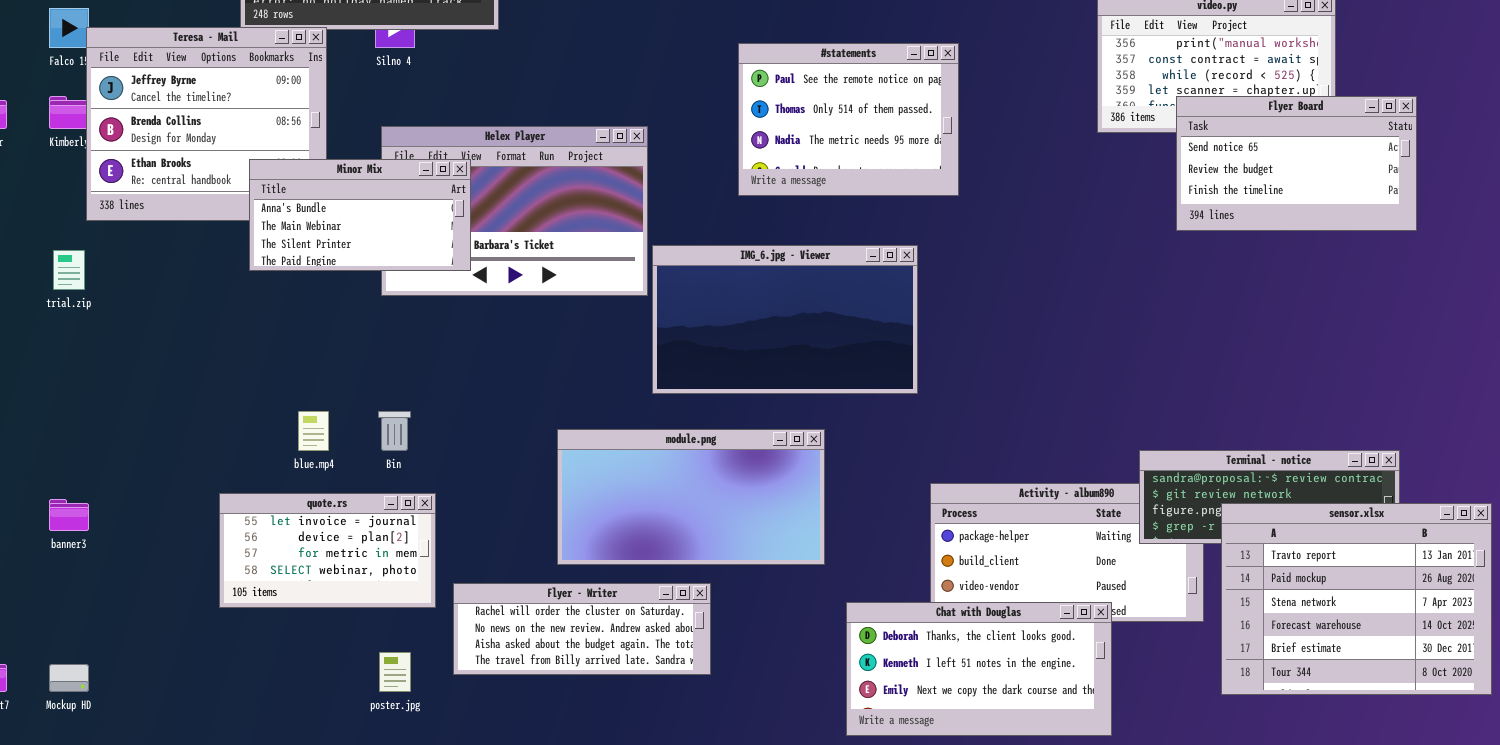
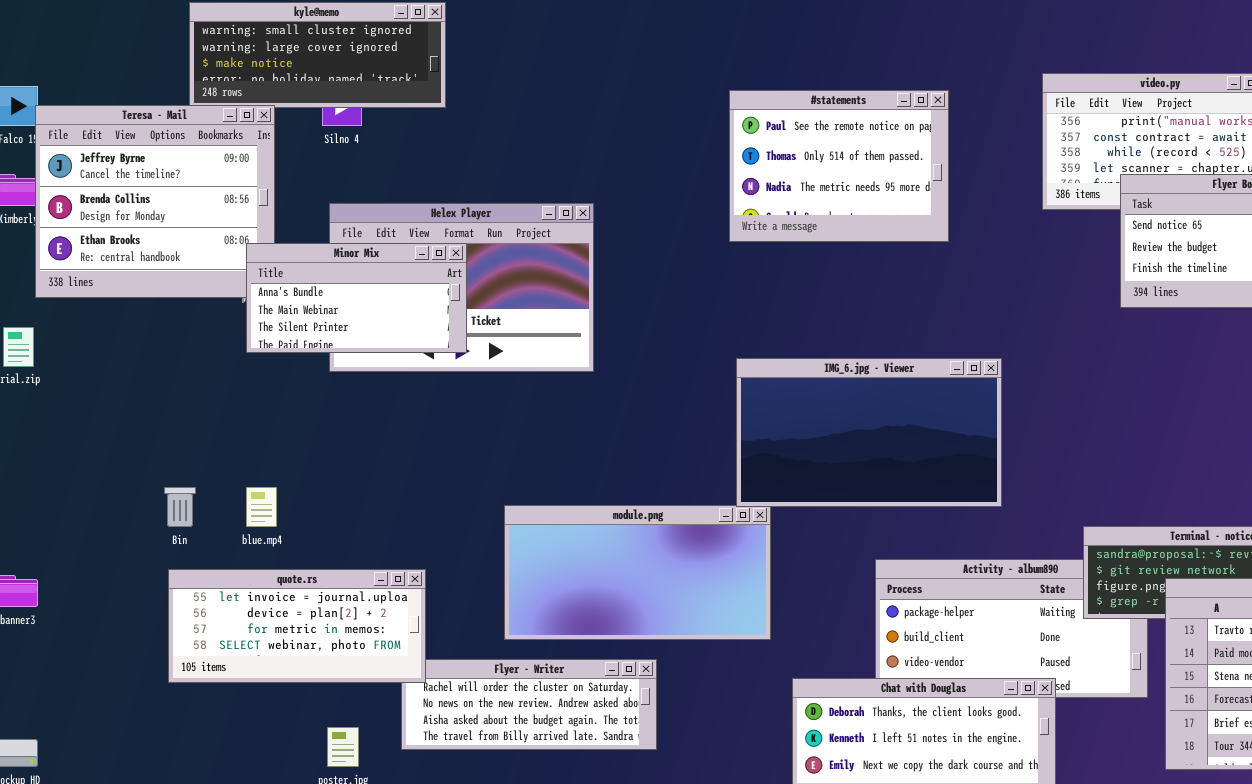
#statements: [738,43,959,196] -> [729,90,949,242], moved
Minor Mix: [249,159,471,271] -> [246,243,467,353], moved
IMG_6.jpg - Viewer: [652,245,918,394] -> [736,358,1002,507], moved
Bin: [378,411,411,451] -> [164,487,196,527], moved
quote.rs: [219,493,436,608] -> [168,569,426,683], resized

